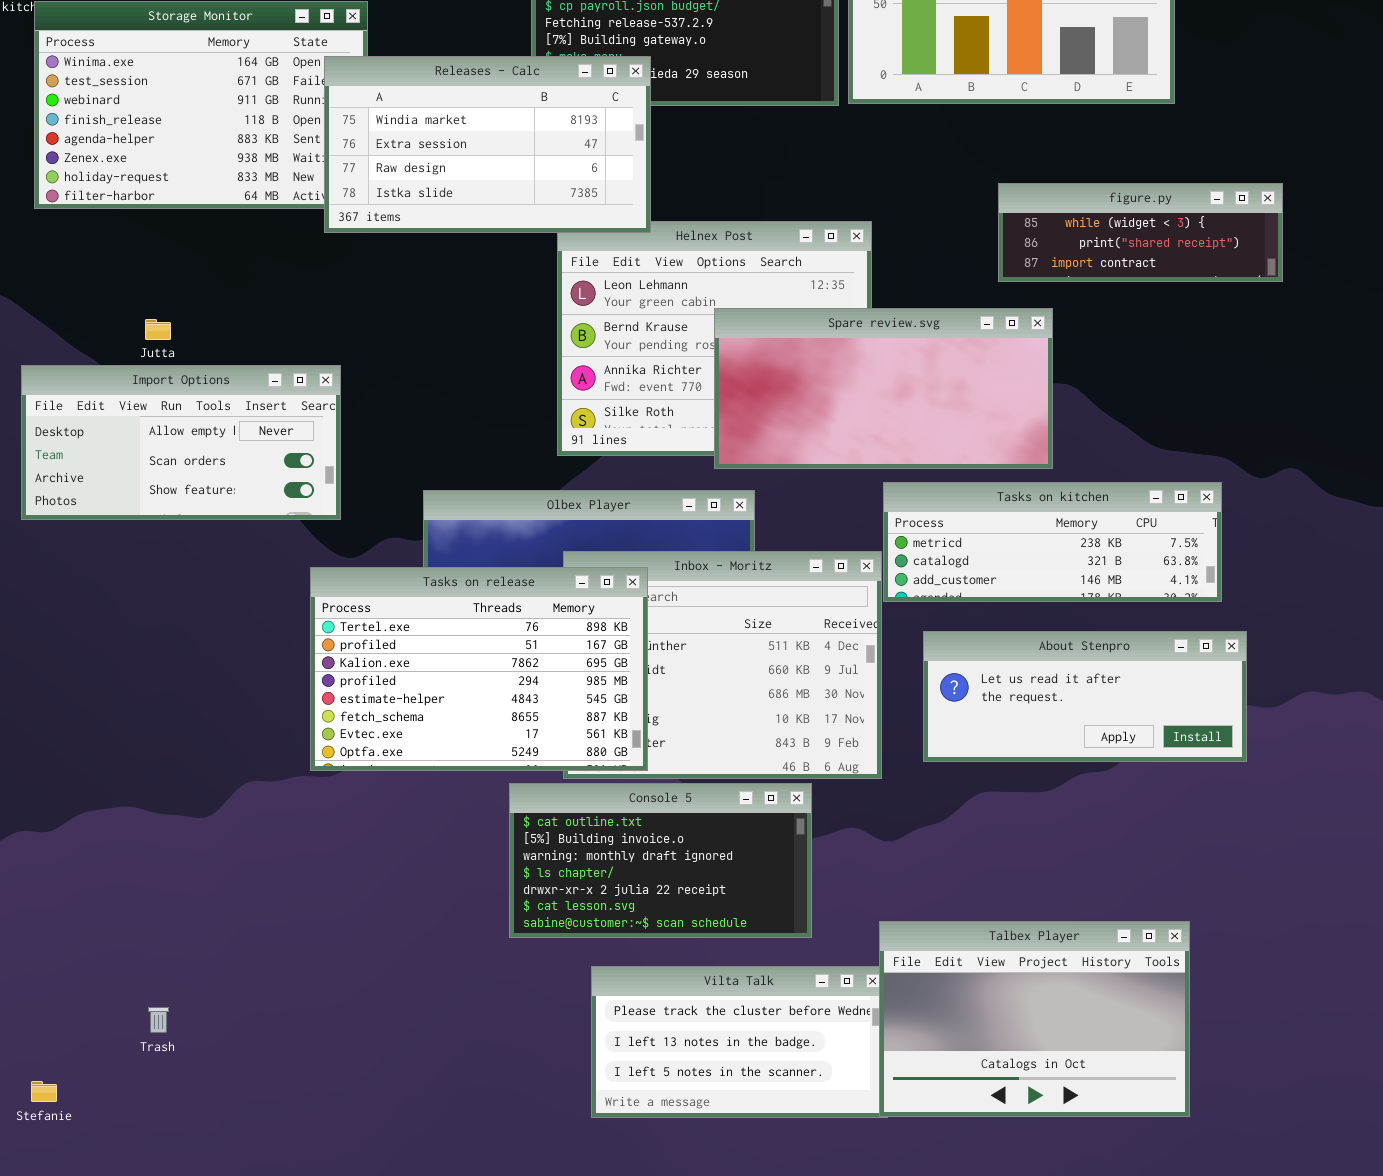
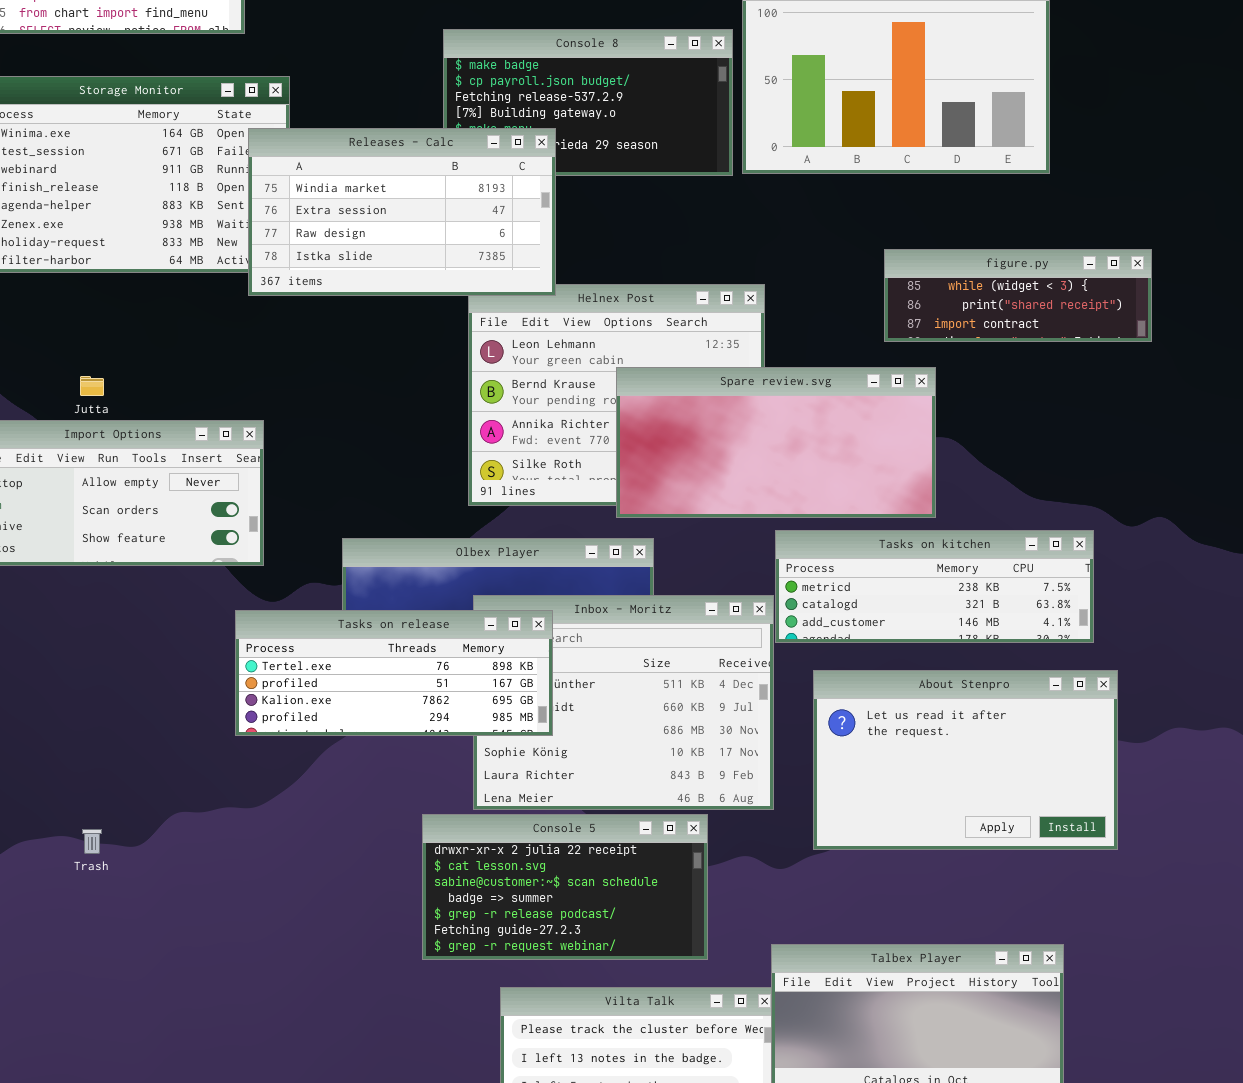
Tasks on release: [310,567,648,771] -> [235,610,553,736], resized
About Stenpro: [923,631,1247,762] -> [813,670,1118,850], resized
Console 5: [509,783,812,938] -> [422,814,708,960], scrolled down 4 rows
Trash: [148,1007,169,1033] -> [82,829,102,854], moved

